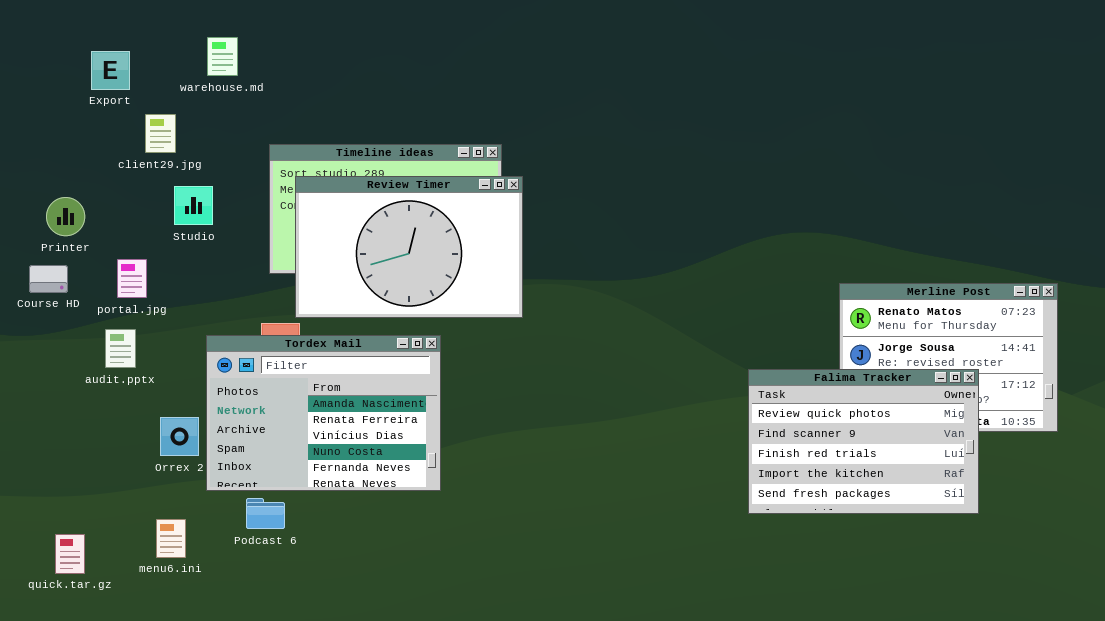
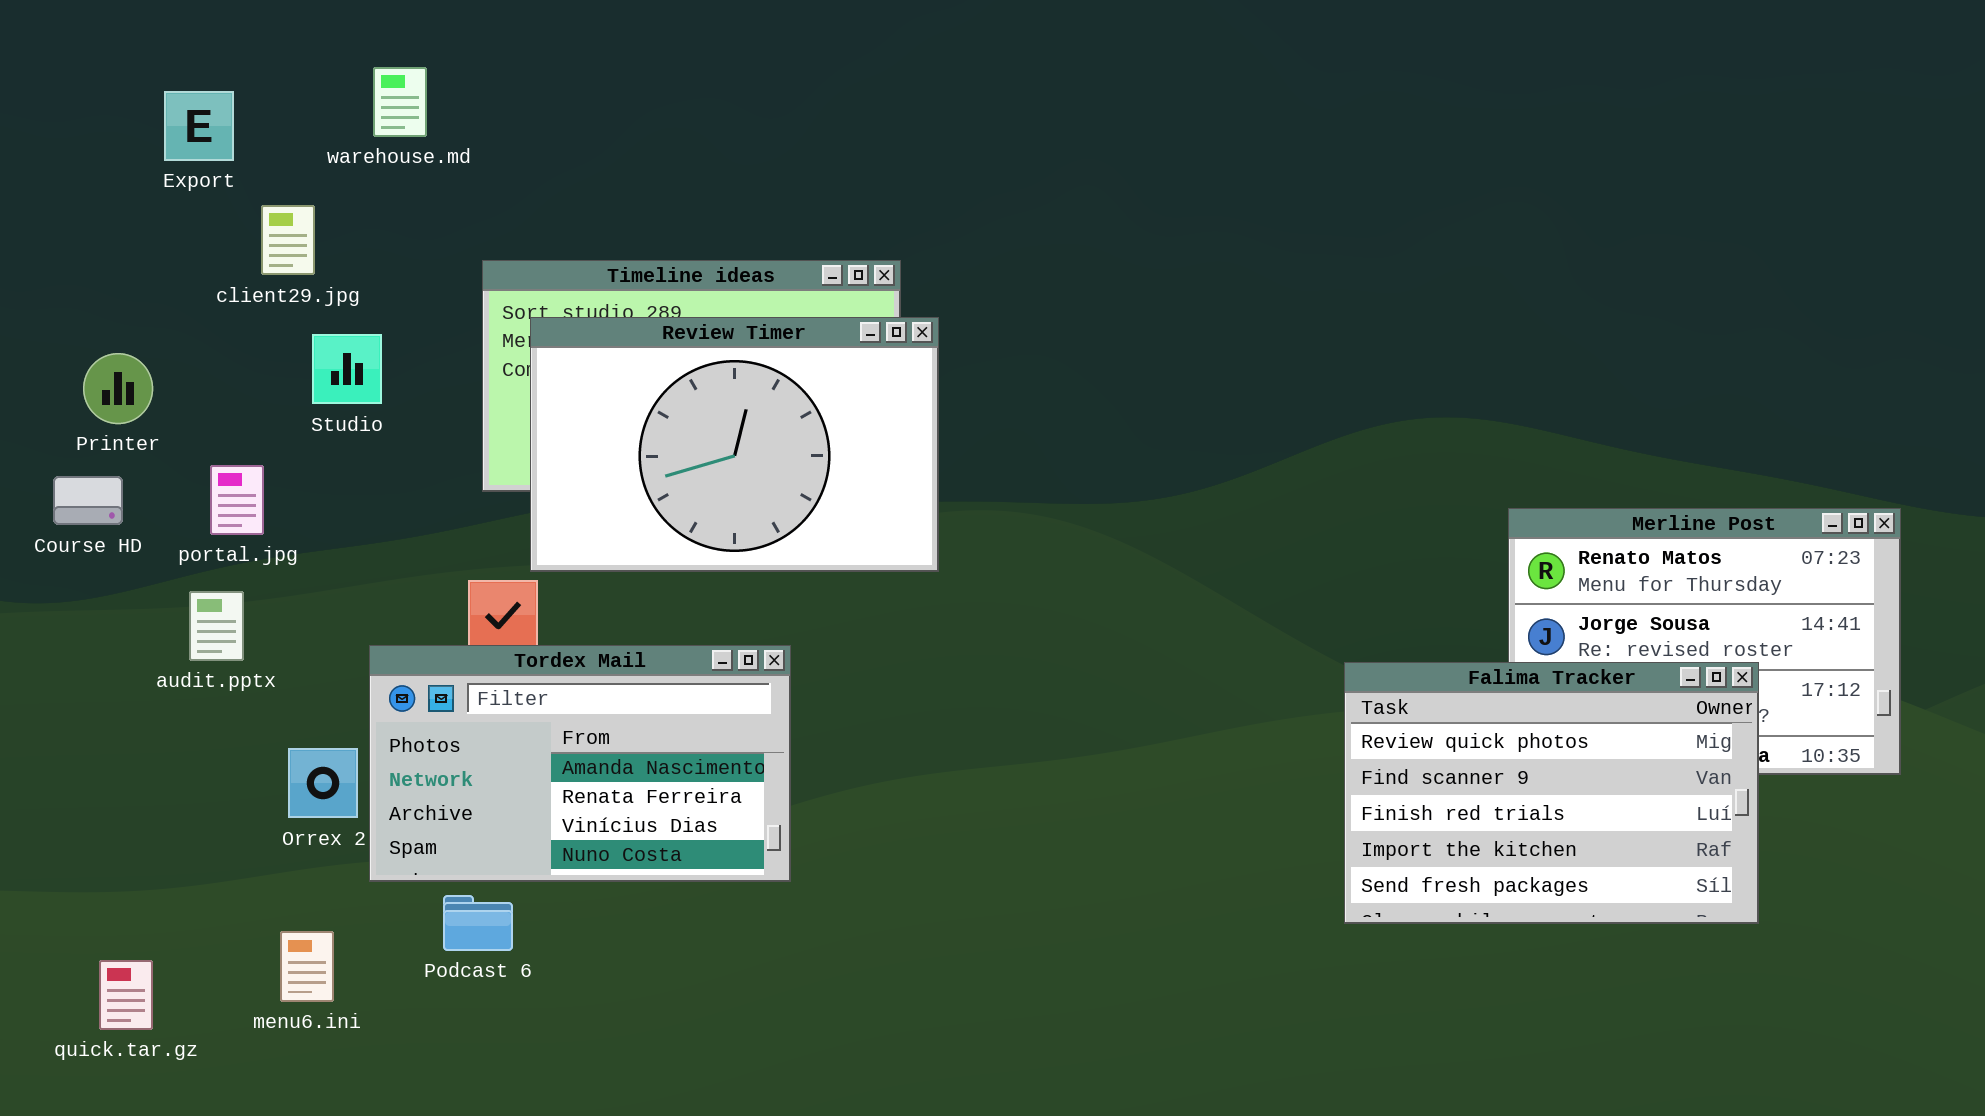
Tordex Mail: [206,335,441,491] -> [369,645,791,882], resized

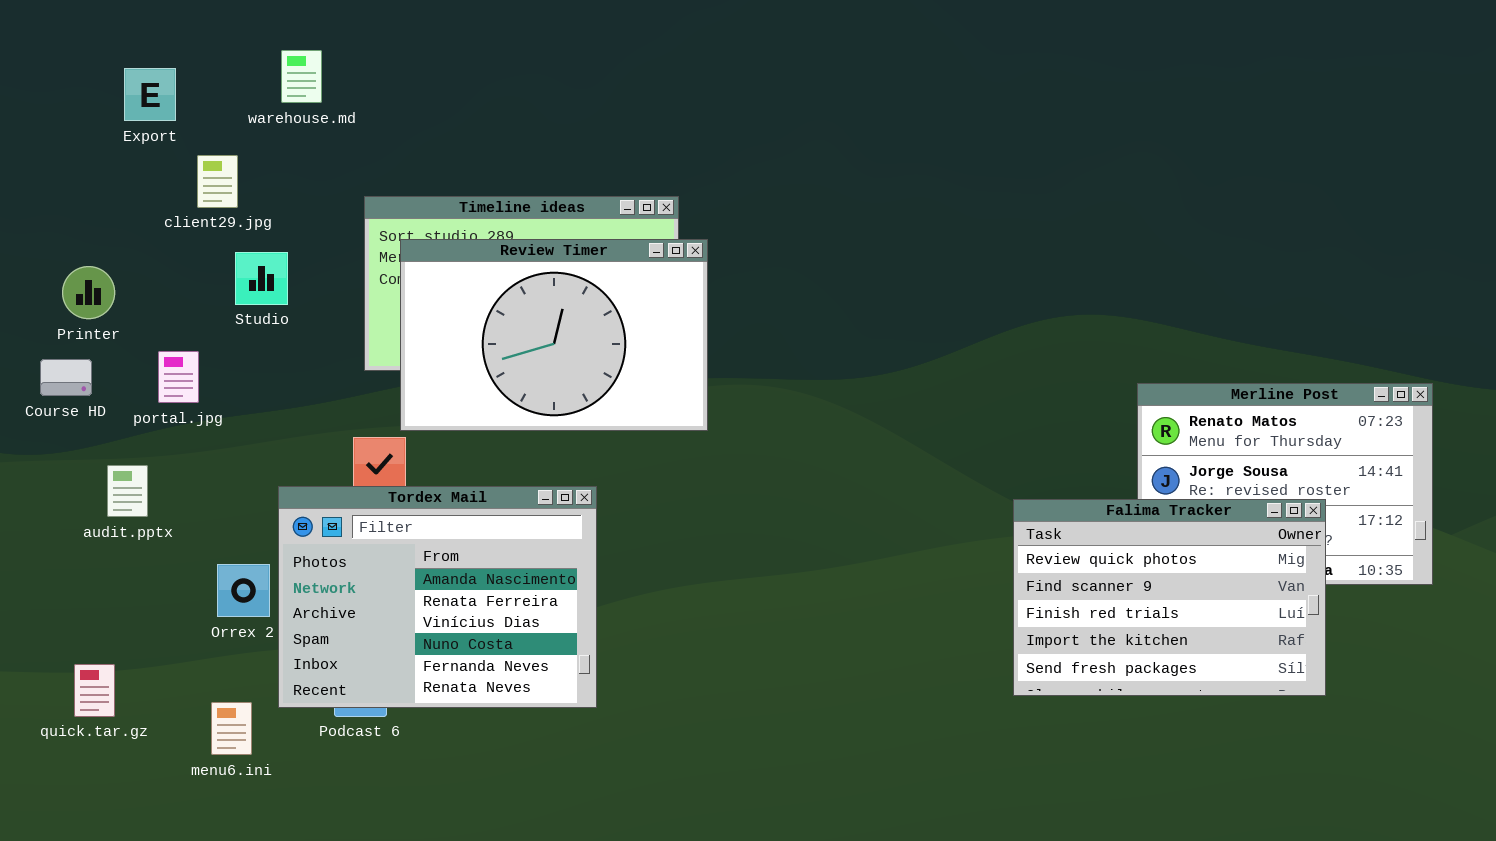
audit.pptx: [189,591,244,661] -> [107,465,148,517], moved
Tordex Mail: [369,645,791,882] -> [278,486,597,708], resized
quick.tar.gz: [99,960,153,1030] -> [74,664,115,717], moved

